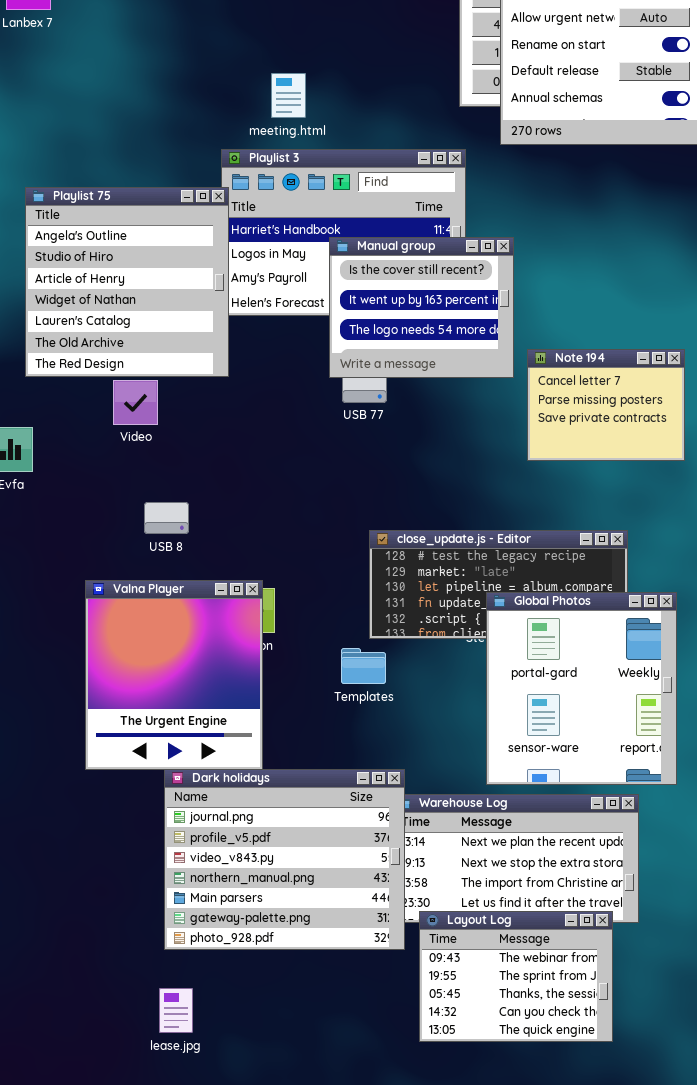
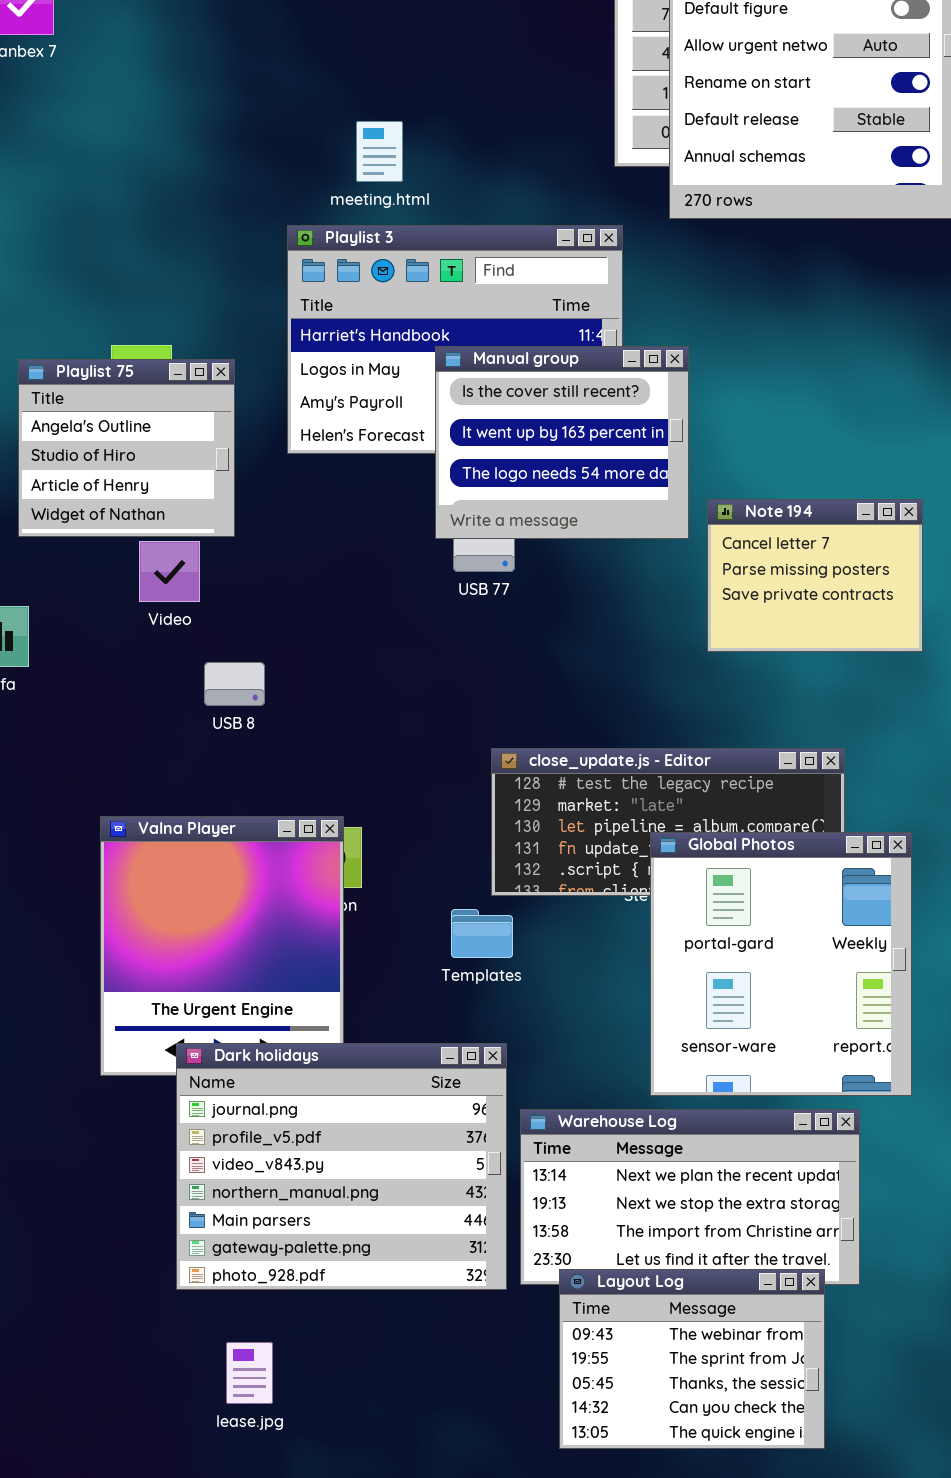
Playlist 75: [25,187,229,377] -> [18,359,235,537], resized
USB 8: [144,502,189,534] -> [204,662,265,706], moved
Dark holidays: [164,769,405,950] -> [176,1043,507,1290], moved
lease.jpg: [159,988,193,1033] -> [226,1342,273,1404], moved

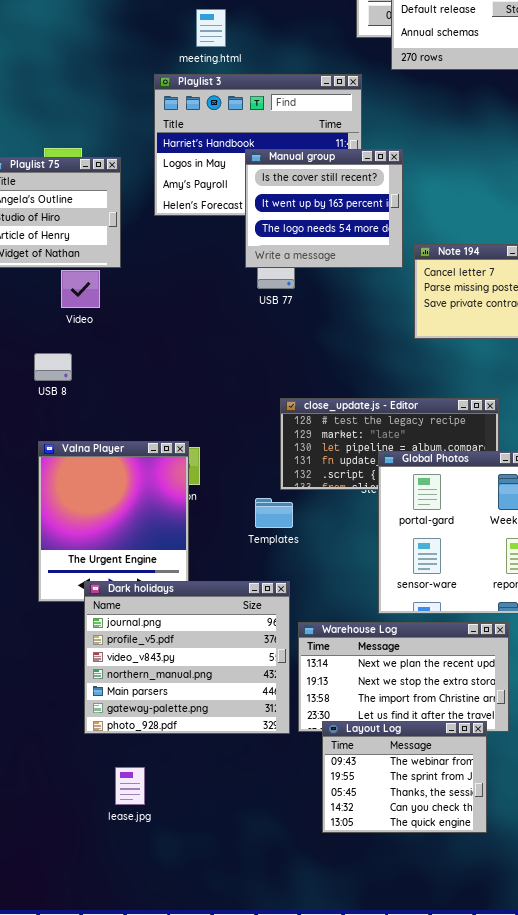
USB 8: [204,662,265,706] -> [34,353,72,381], moved

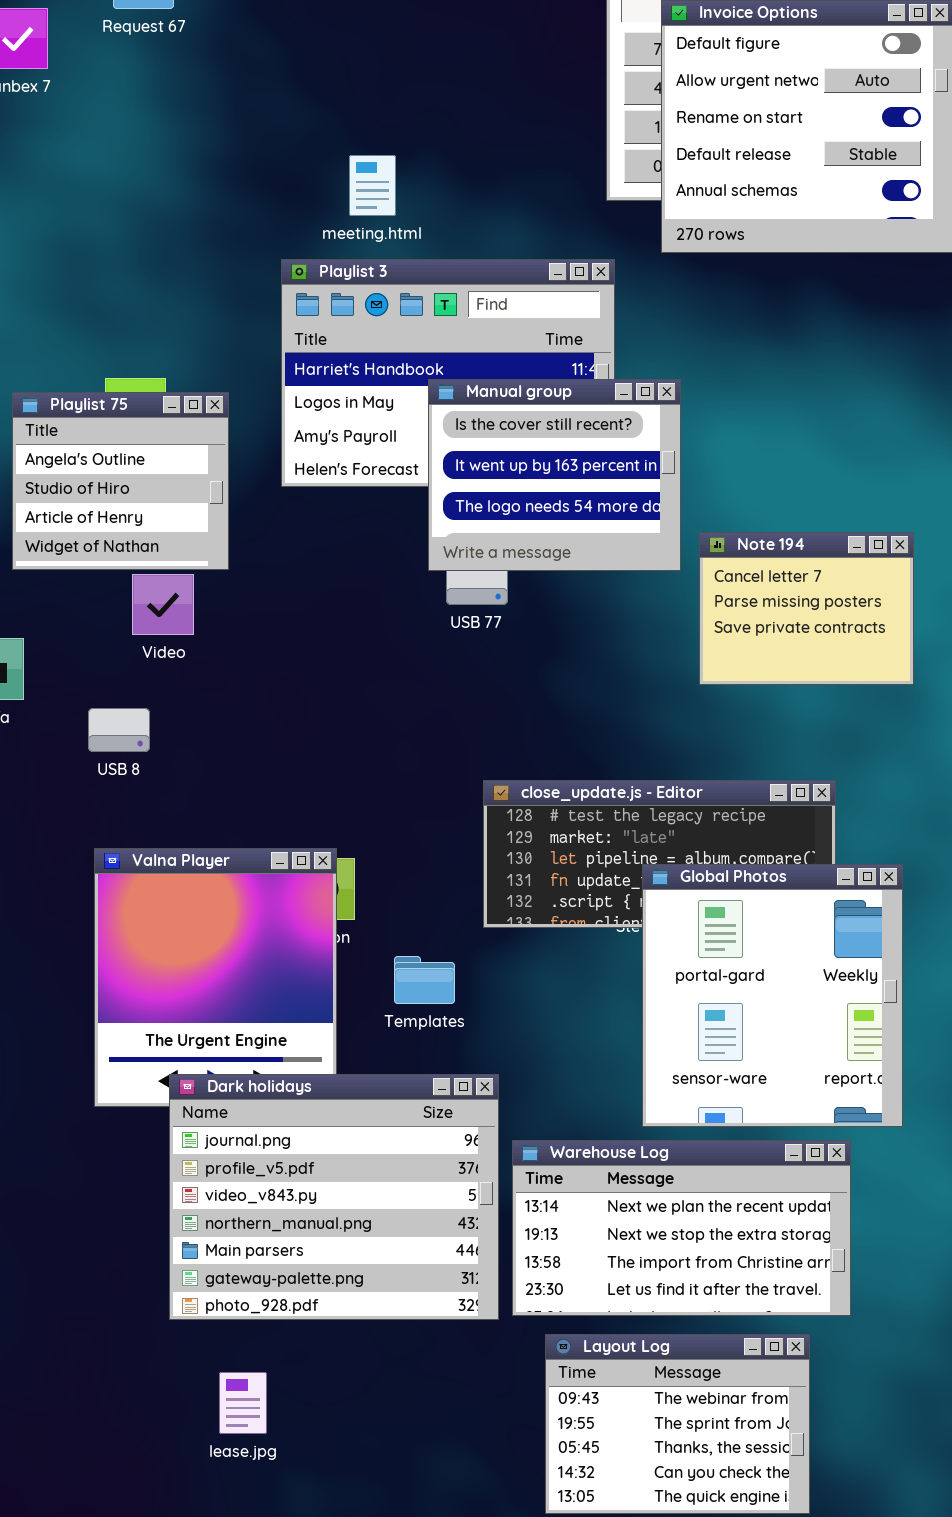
Templates: [255,498,293,528] -> [394,956,455,1004], moved
Layout Log: [322,721,487,833] -> [545,1334,810,1514], moved

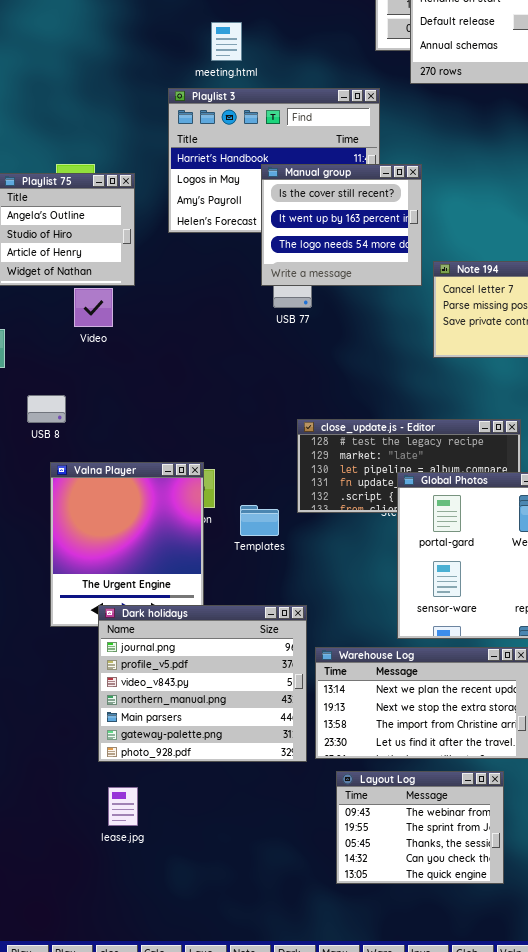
USB 8: [88,708,150,752] -> [27,395,66,423], moved
Templates: [394,956,455,1004] -> [240,505,279,536], moved
lease.jpg: [219,1372,267,1434] -> [108,787,138,826], moved

